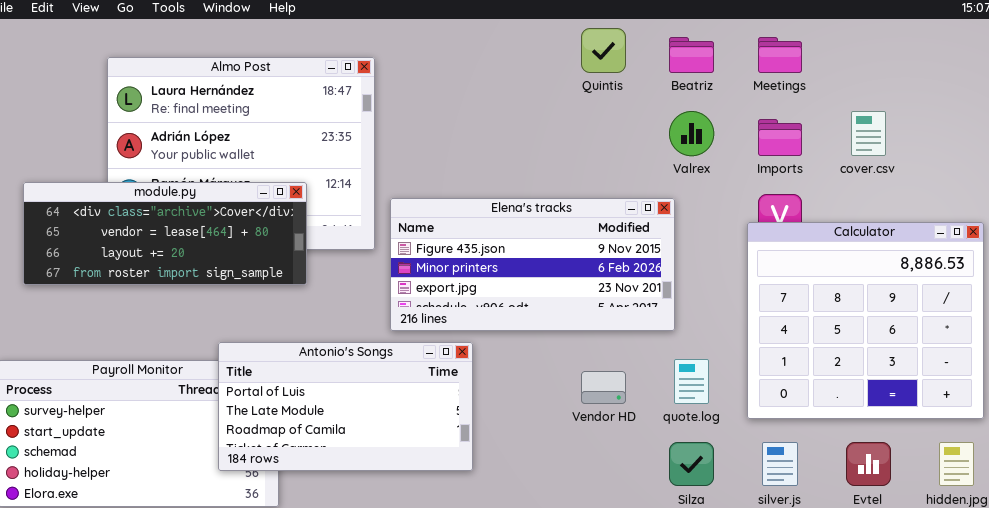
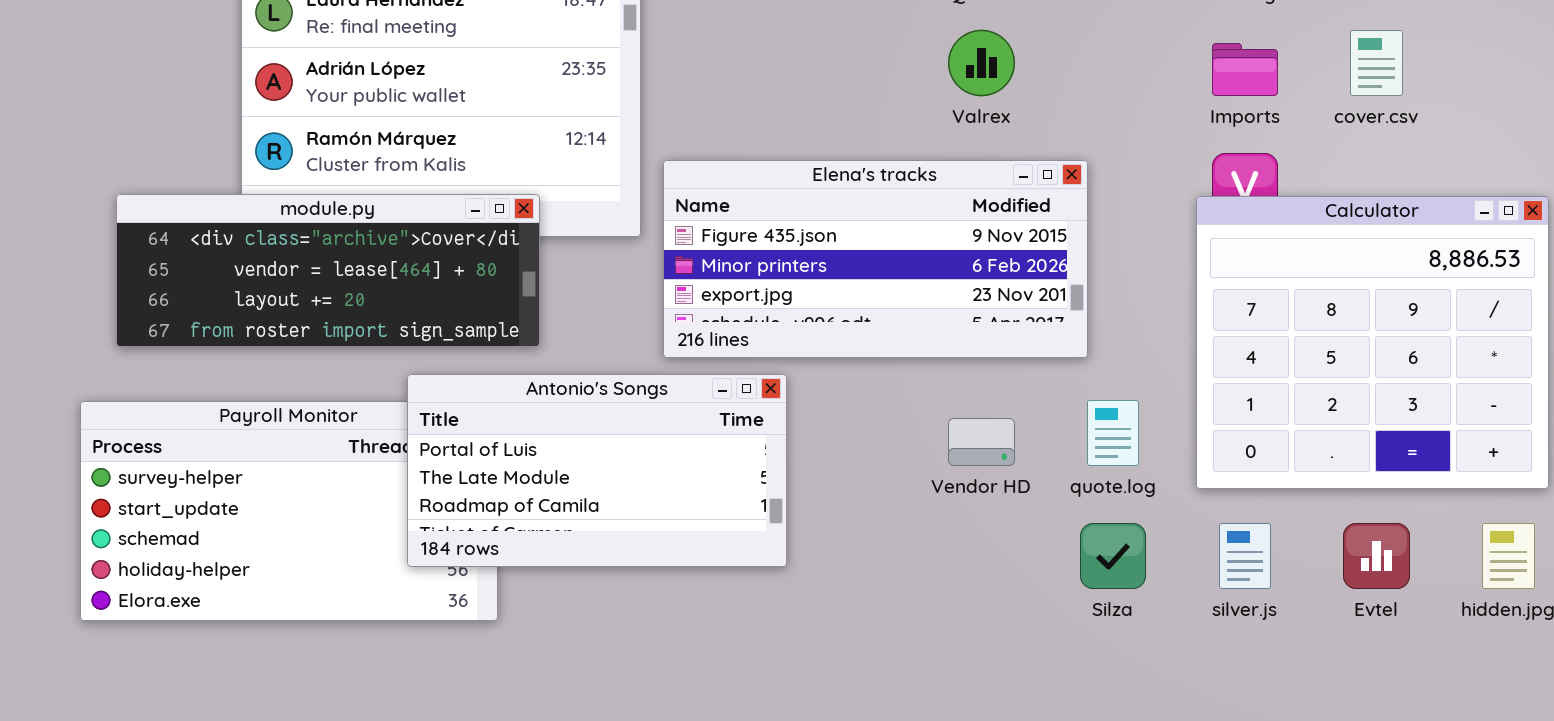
Valrex: [669,111,714,156] -> [948,30,1015,96], moved
module.py: [23,182,307,285] -> [116,194,540,347], moved

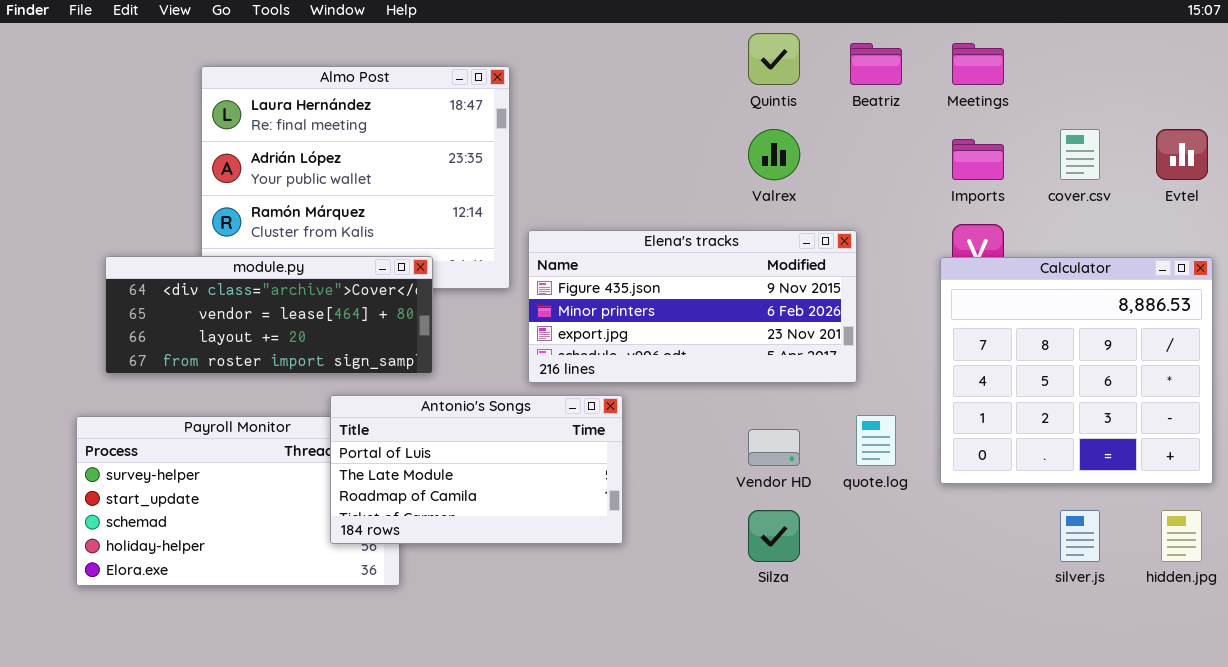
Silza: [1080,523,1146,589] -> [748,510,800,562], moved
silver.js: [1219,523,1271,589] -> [1060,510,1100,562], moved
Evtel: [1343,523,1410,589] -> [1156,129,1208,180], moved

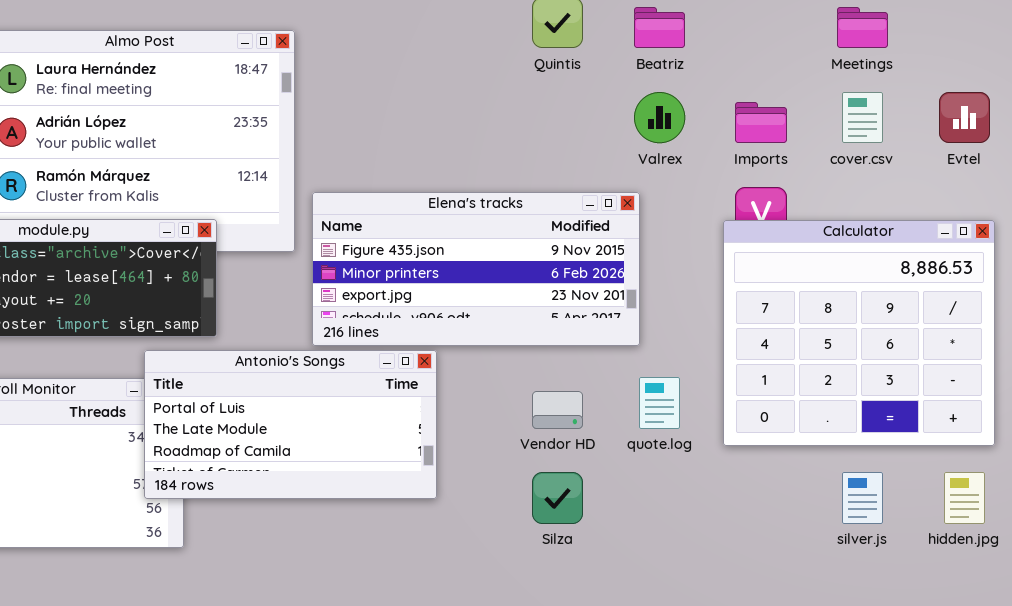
Meetings: [952,43,1004,85] -> [837,7,888,48], moved
Valrex: [748,129,800,180] -> [634,92,685,143], moved
Antonio's Songs: [330,395,623,544] -> [144,350,437,499], moved

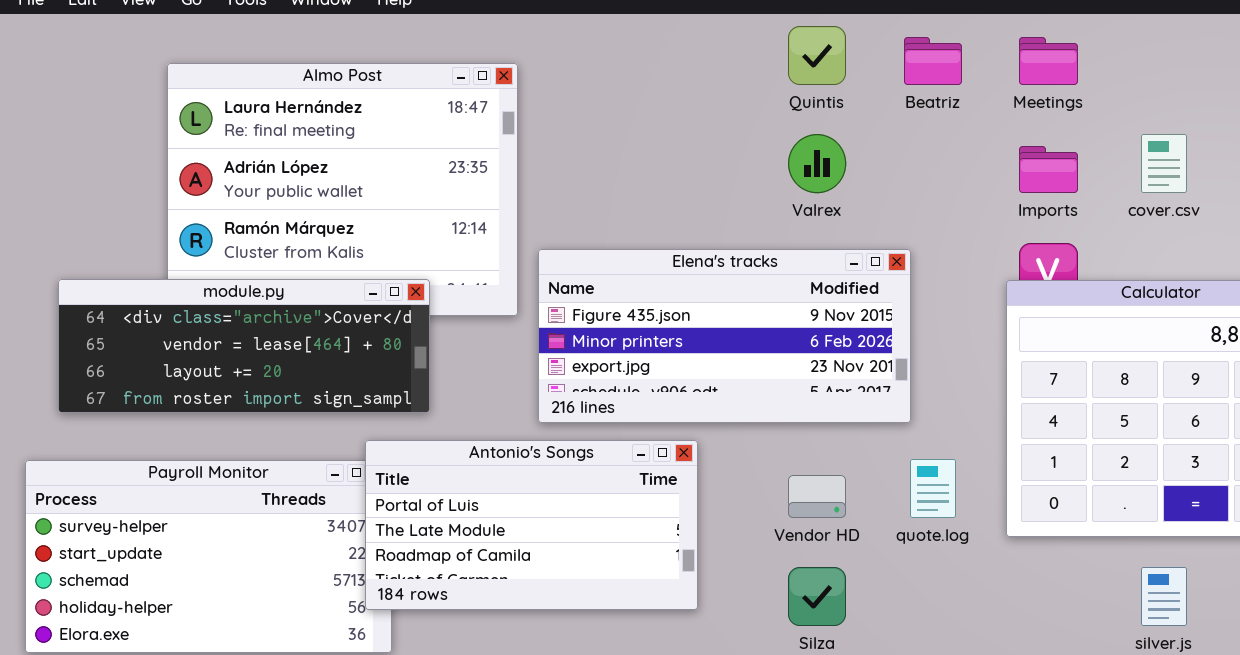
Meetings: [837,7,888,48] -> [1019,37,1078,85], moved
Valrex: [634,92,685,143] -> [788,134,846,193], moved
Antonio's Songs: [144,350,437,499] -> [365,440,698,610], moved

